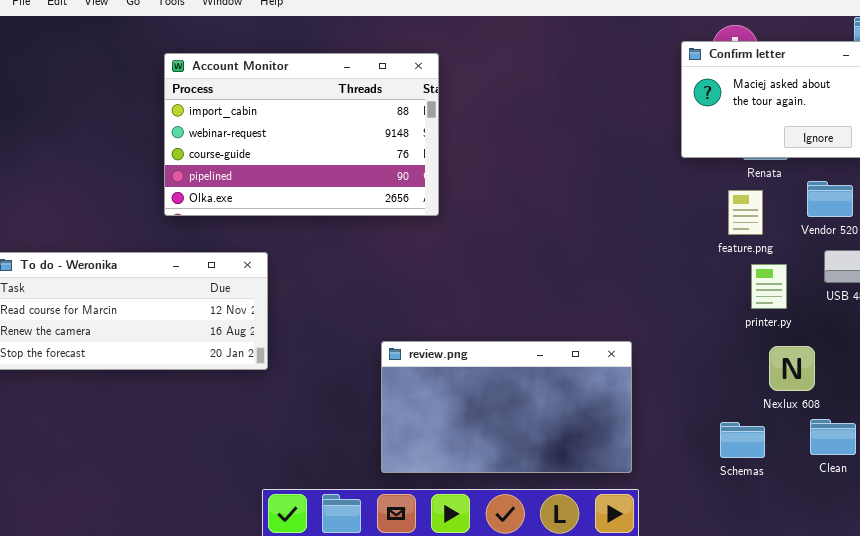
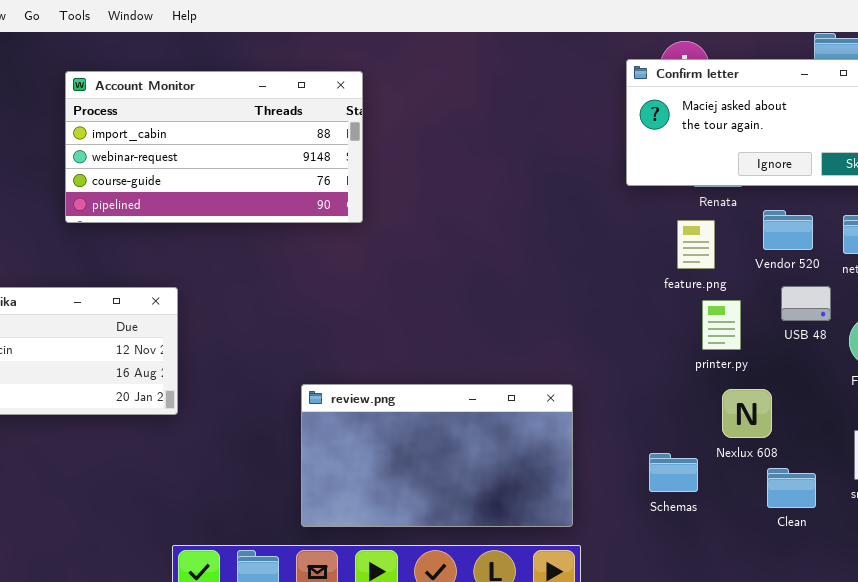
Account Monitor: [164,53,439,216] -> [65,71,363,223], resized
Schemas: [720,422,765,458] -> [649,453,698,492], moved

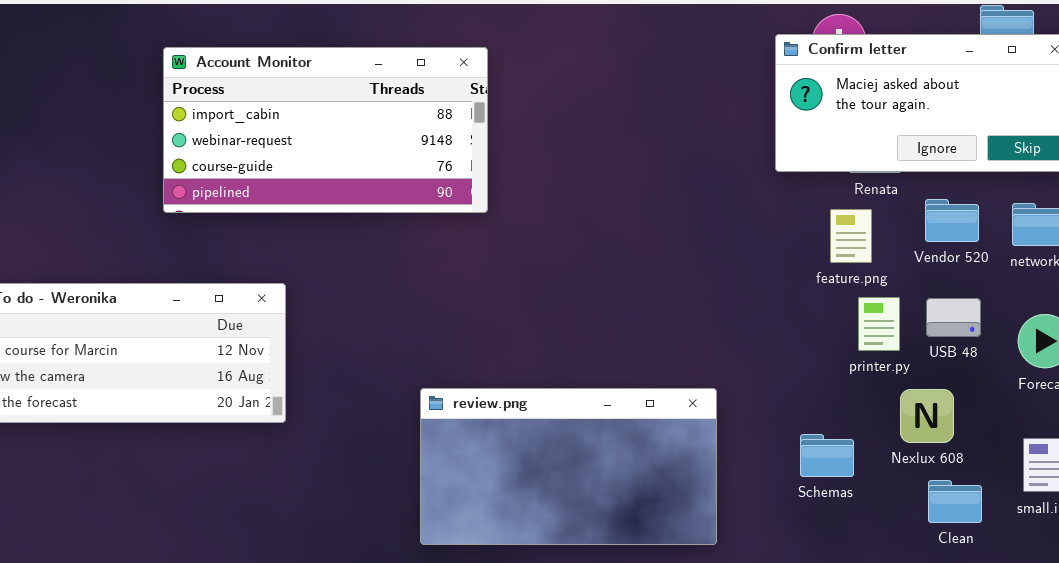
USB 48: [781,286,831,321] -> [926,298,981,337], moved
Nexlux 608: [722,389,772,438] -> [900,389,954,443], moved
Schemas: [649,453,698,492] -> [800,434,854,477], moved

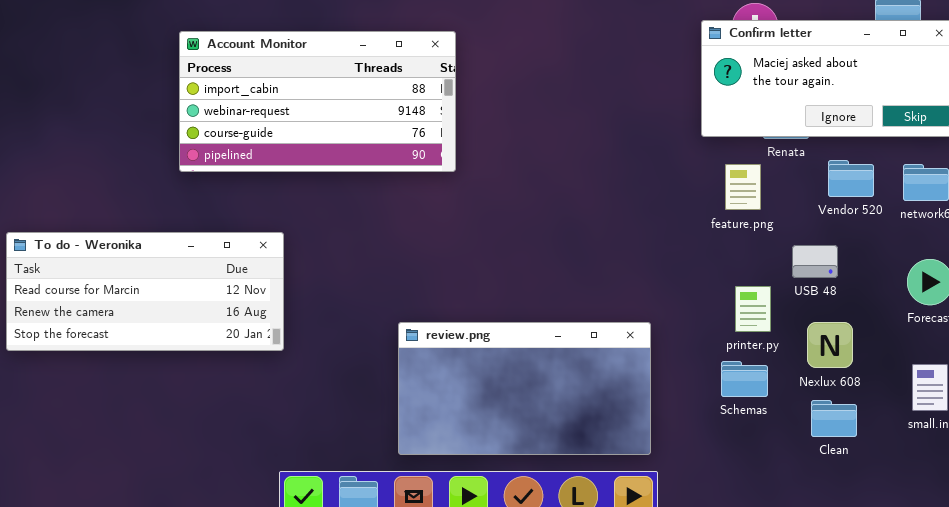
feature.png: [830,209,872,263] -> [725,164,761,210], moved
printer.py: [858,297,900,351] -> [735,286,771,332], moved
USB 48: [926,298,981,337] -> [792,245,838,278], moved
Clean: [928,480,982,523] -> [811,400,857,437], moved

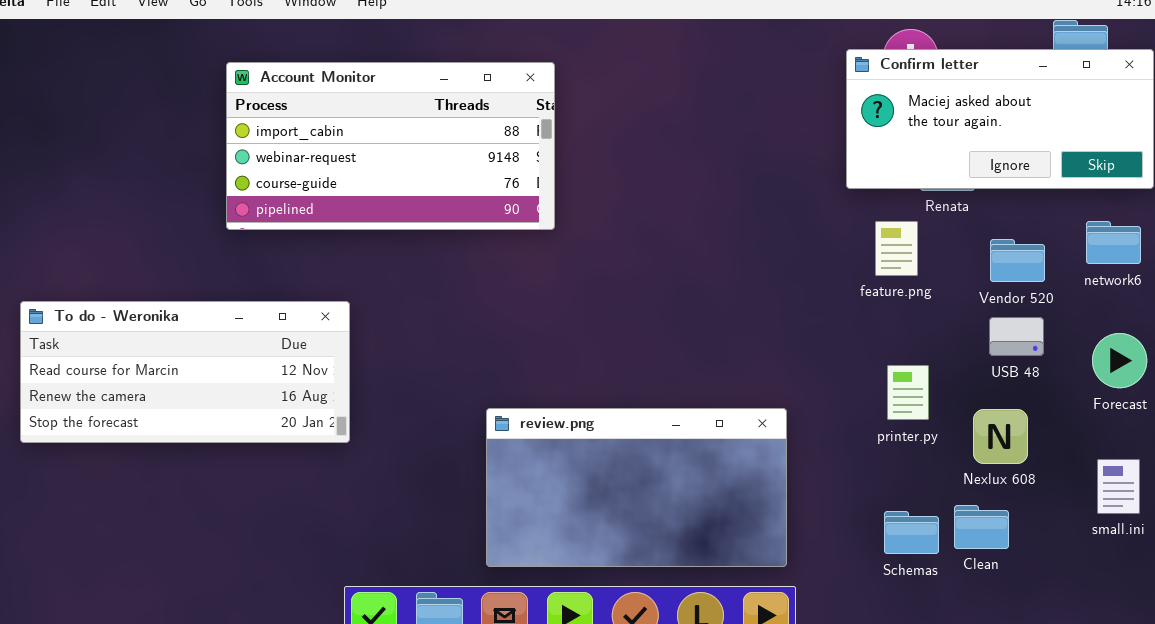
Vendor 520: [828,160,874,197] -> [990,239,1045,282], moved
USB 48: [792,245,838,278] -> [989,317,1044,356], moved
Schemas: [721,361,768,397] -> [884,511,939,554], moved
Clean: [811,400,857,437] -> [954,505,1009,549], moved

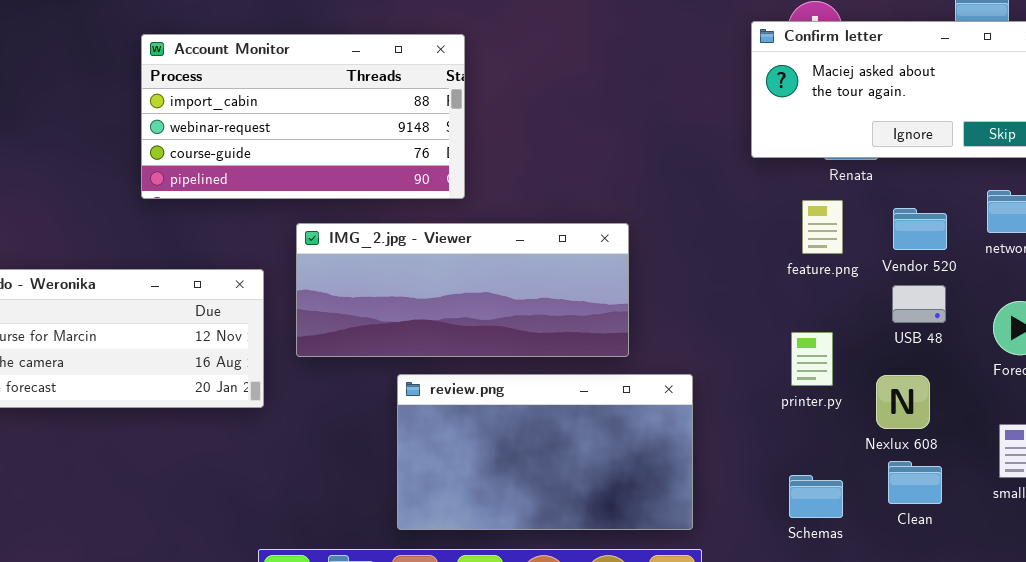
feature.png: [875,221,918,276] -> [802,200,843,254], moved
IMG_2.jpg - Viewer: none -> [296,223,629,357], opened
Clean: [954,505,1009,549] -> [888,461,942,504], moved

